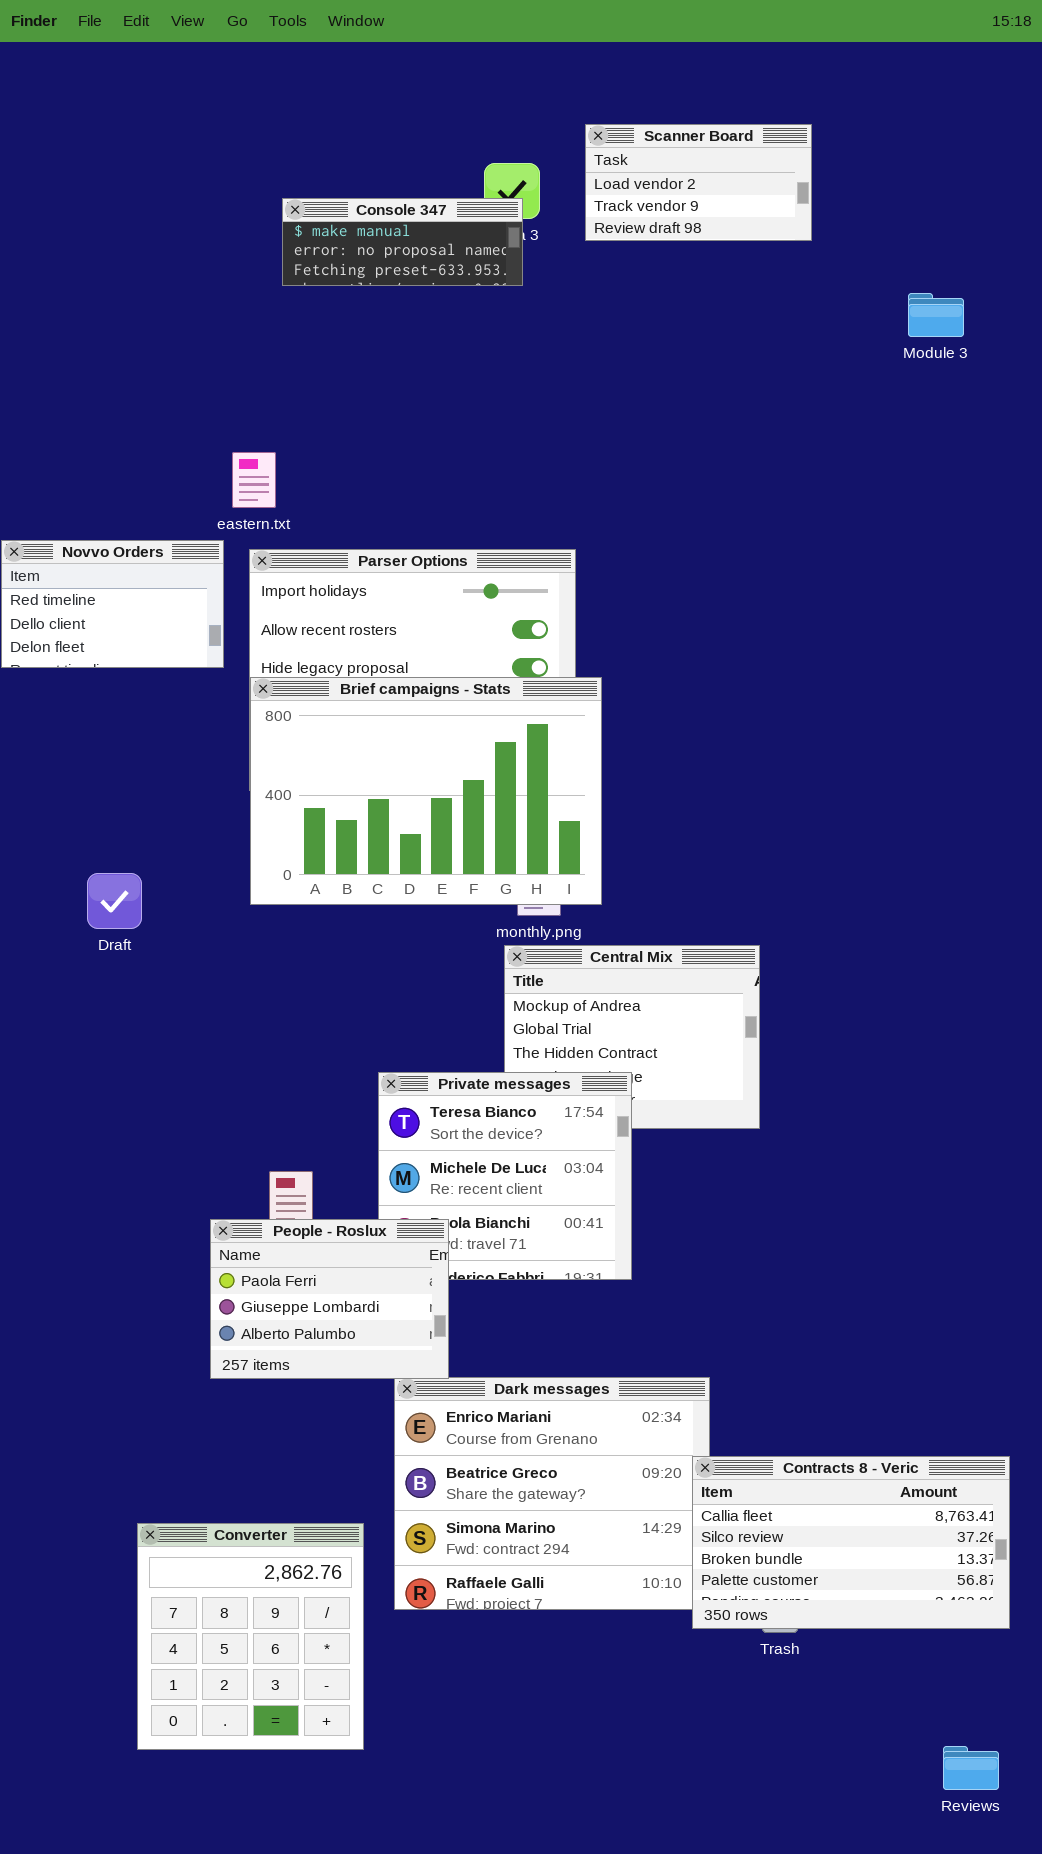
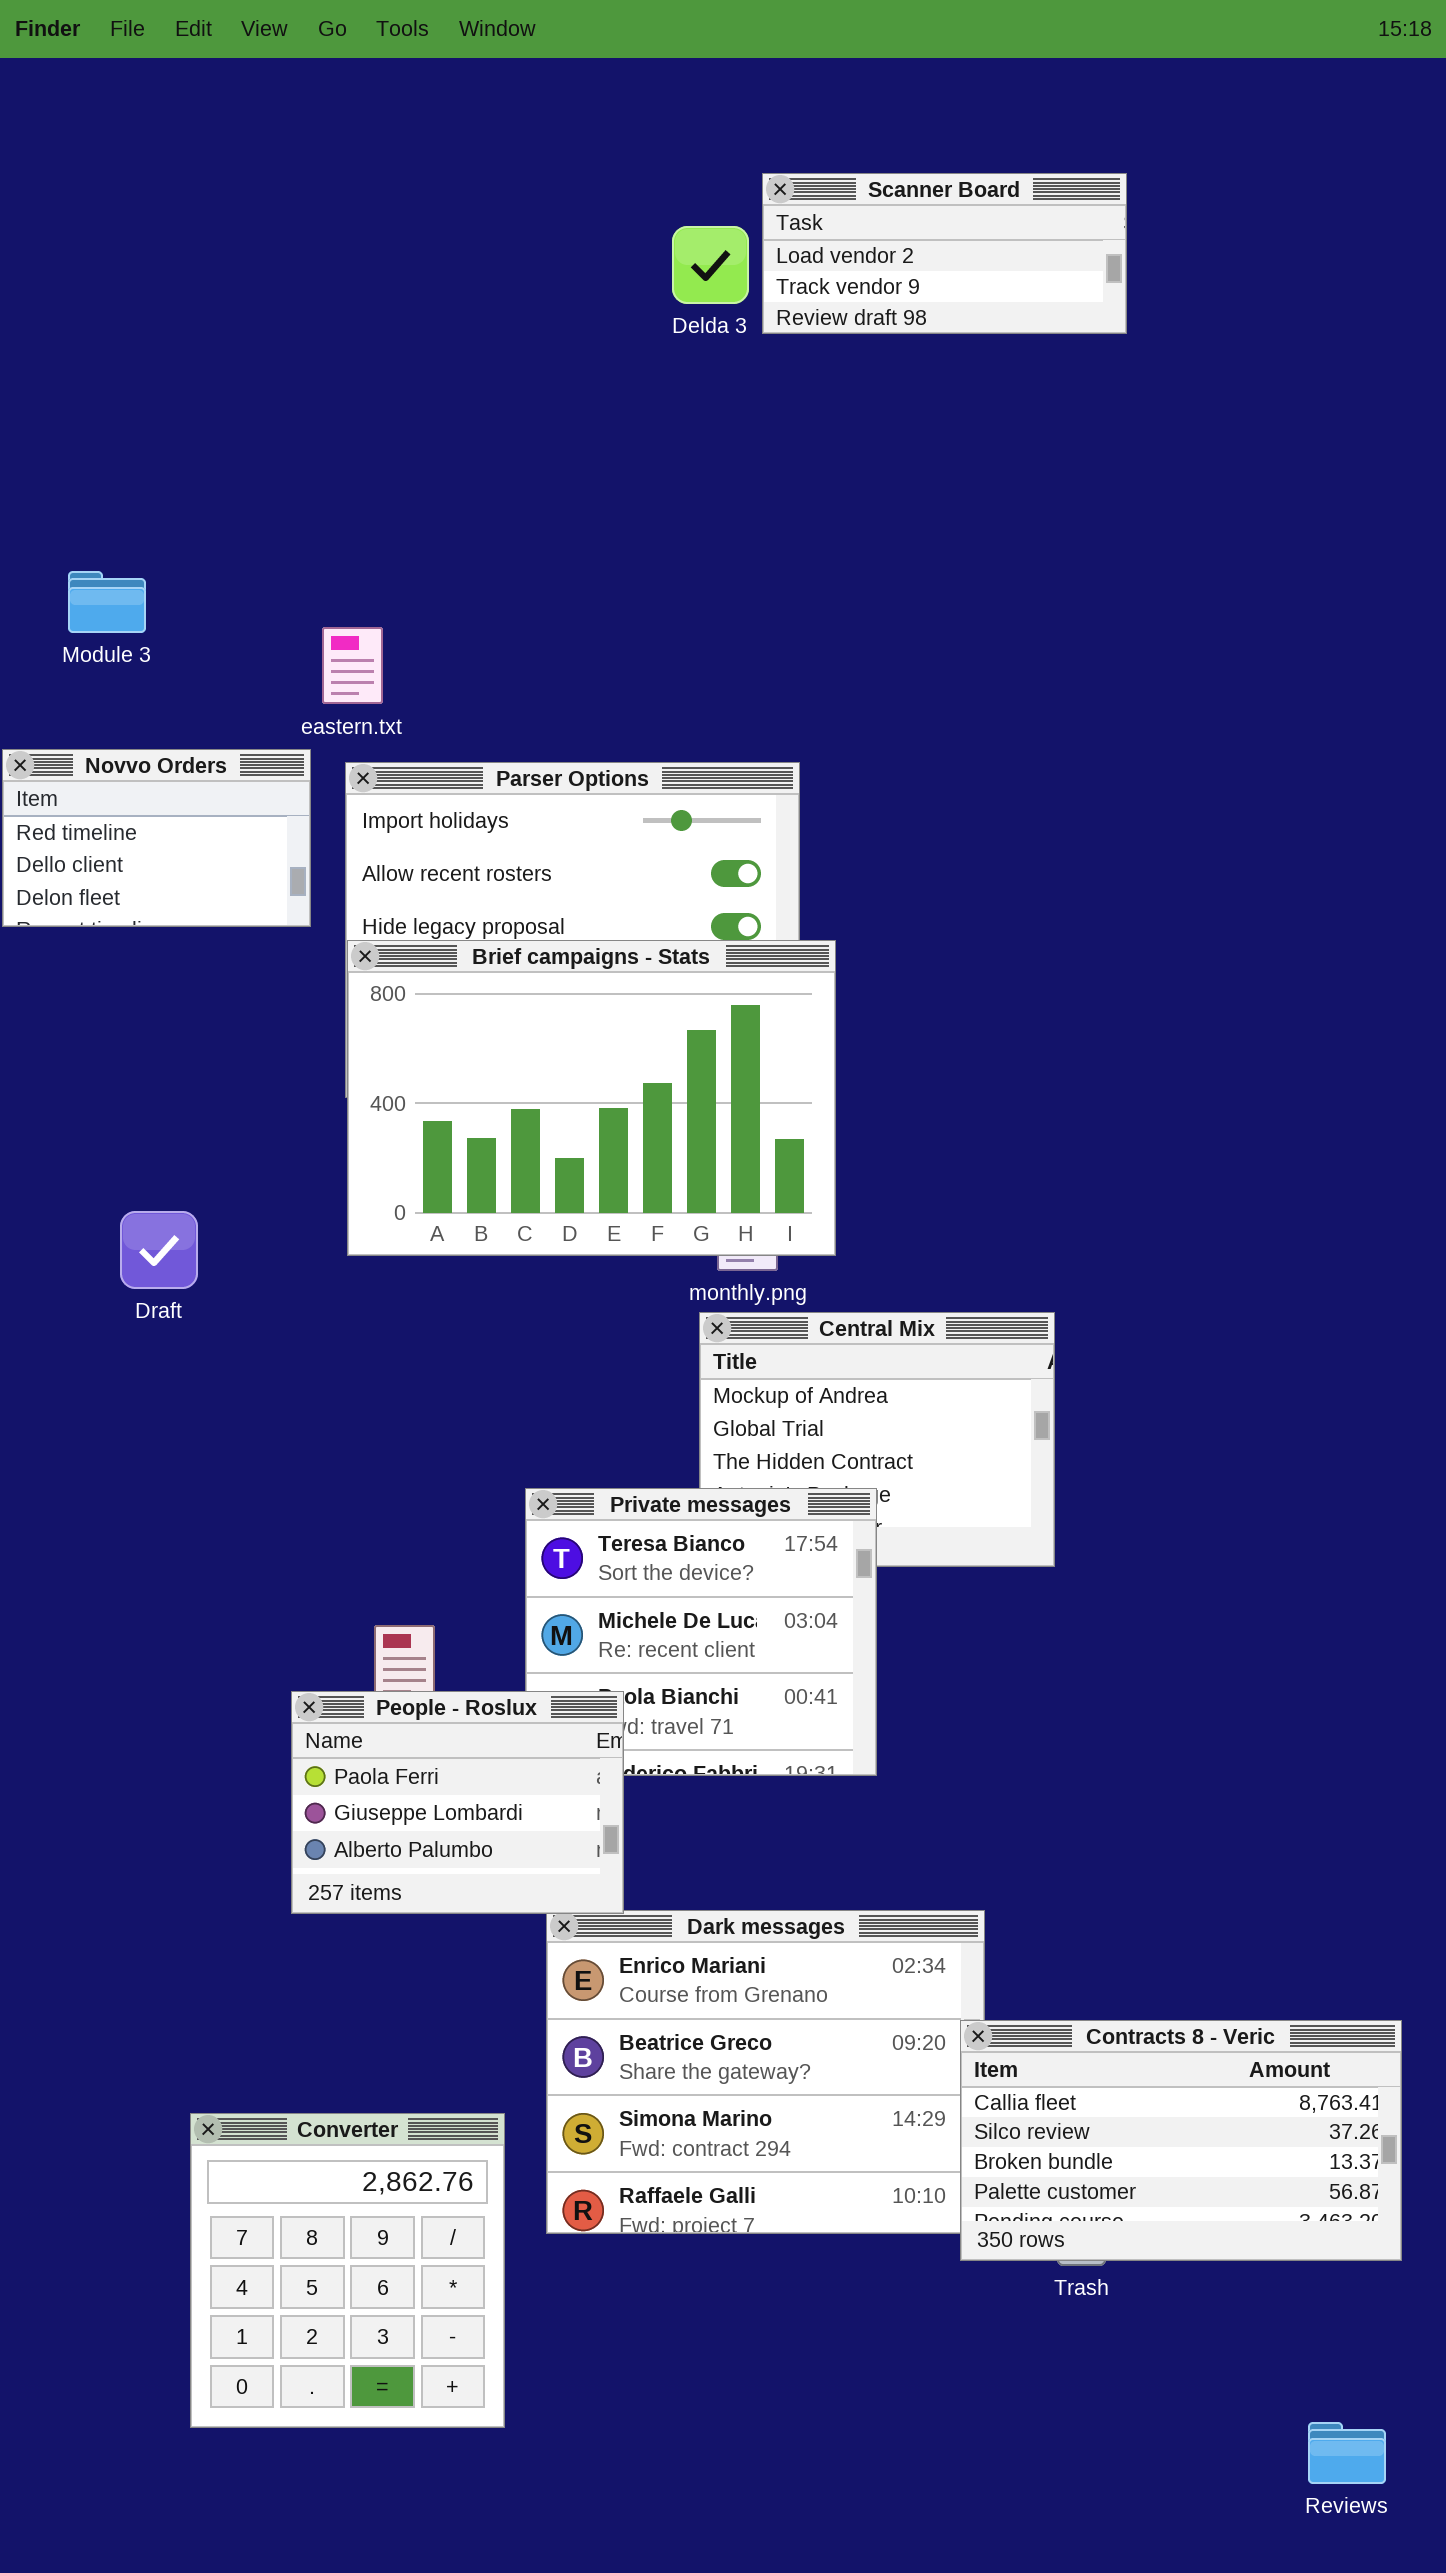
Scanner Board: [585,124,812,241] -> [762,173,1127,334], resized
Console 347: [282,198,523,286] -> none, closed
Module 3: [908,293,964,337] -> [68,571,146,633], moved

